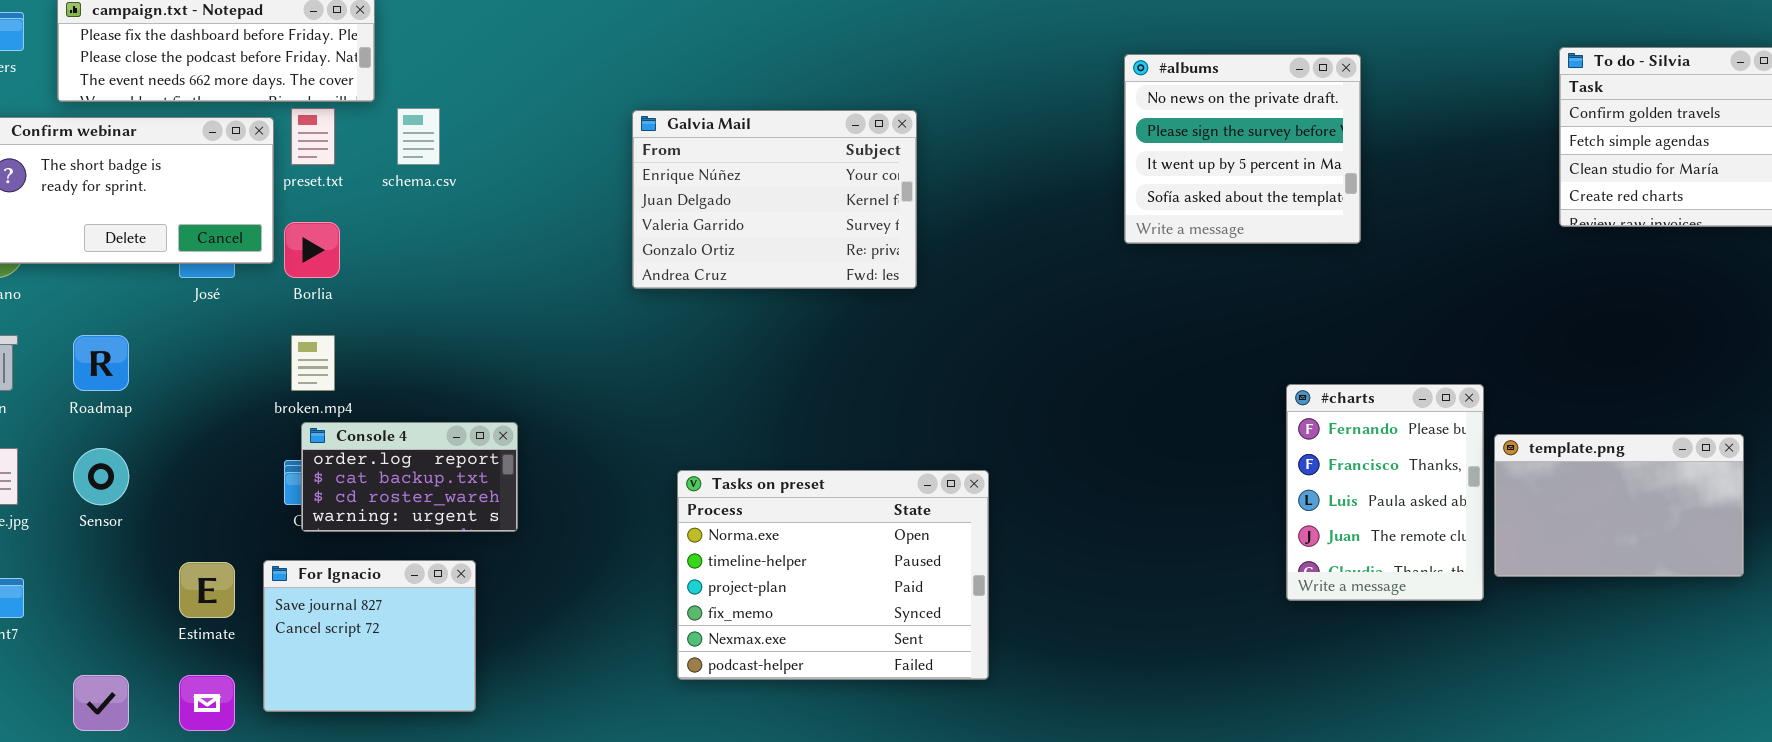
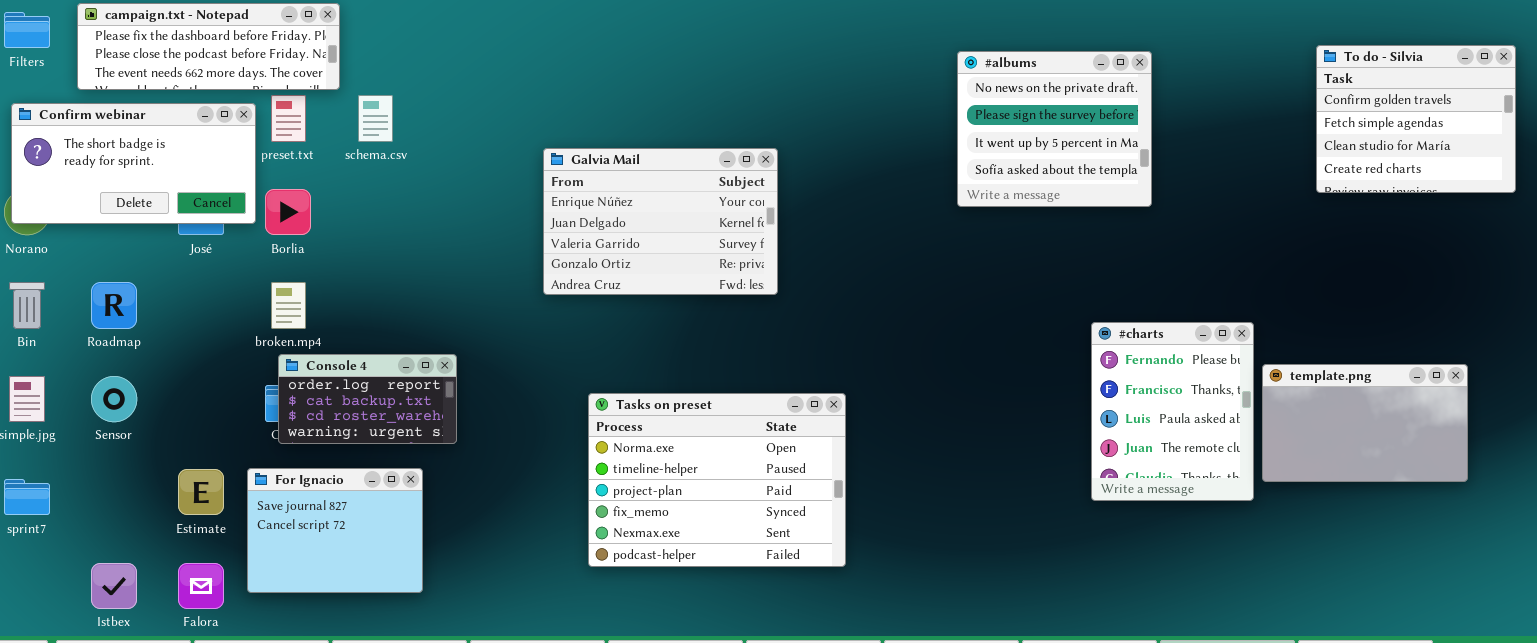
Galvia Mail: [632,110,917,289] -> [543,148,778,295], moved

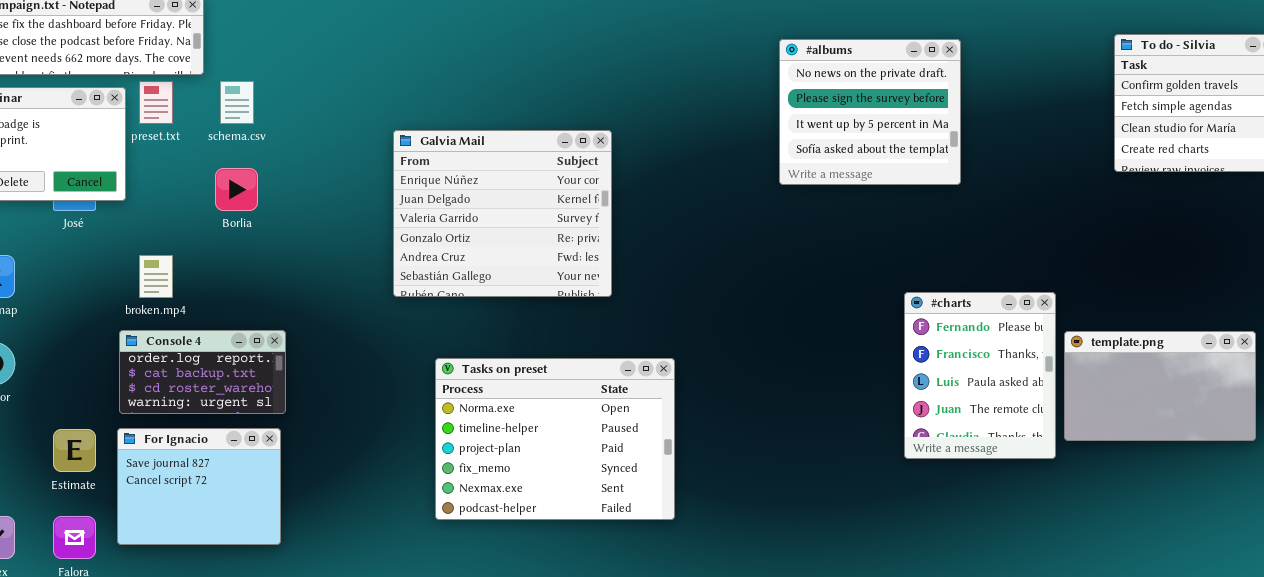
Galvia Mail: [543,148,778,295] -> [393,130,612,297], resized
Borlia: [265,189,311,235] -> [215,168,258,211], moved
Console 4: [278,354,457,444] -> [119,330,286,414], moved

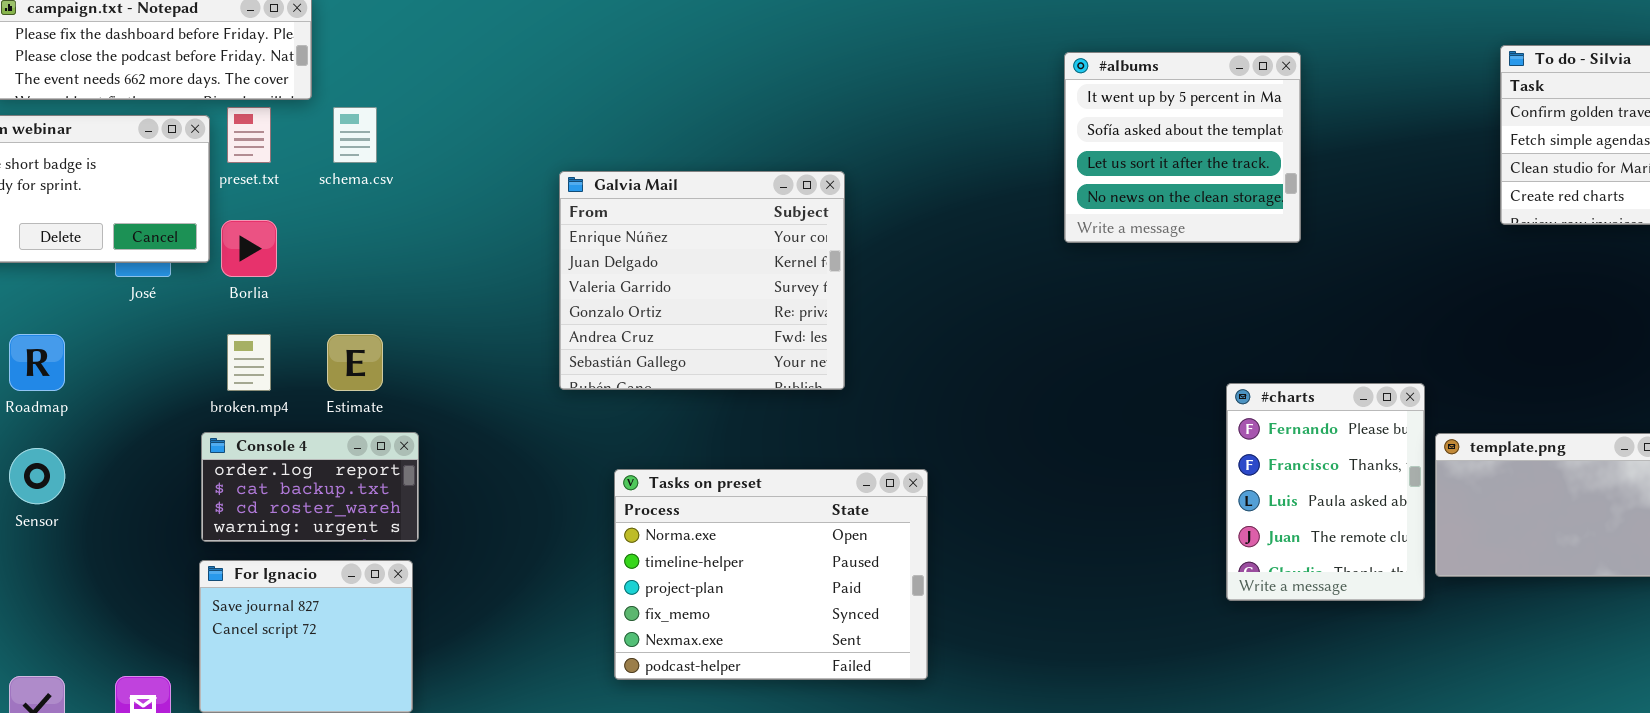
#albums: [779,39,961,185] -> [1064,52,1301,243], scrolled down 2 rows
Borlia: [215,168,258,211] -> [221,220,277,277], moved
Estimate: [53,429,96,472] -> [327,334,383,391], moved

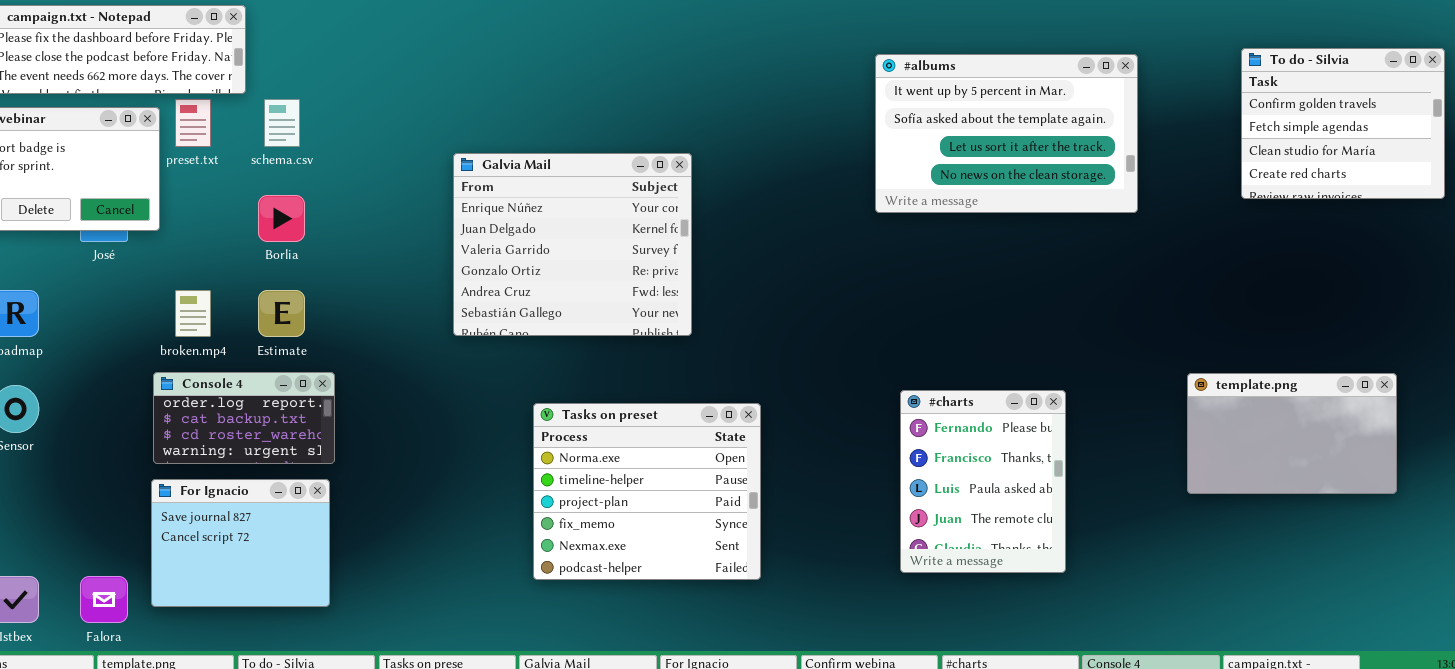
#albums: [1064,52,1301,243] -> [875,54,1138,213], resized
Borlia: [221,220,277,277] -> [258,195,305,242], moved
#charts: [1226,383,1425,601] -> [900,390,1066,573], moved
Tasks on preset: [614,469,928,680] -> [533,403,761,580], resized

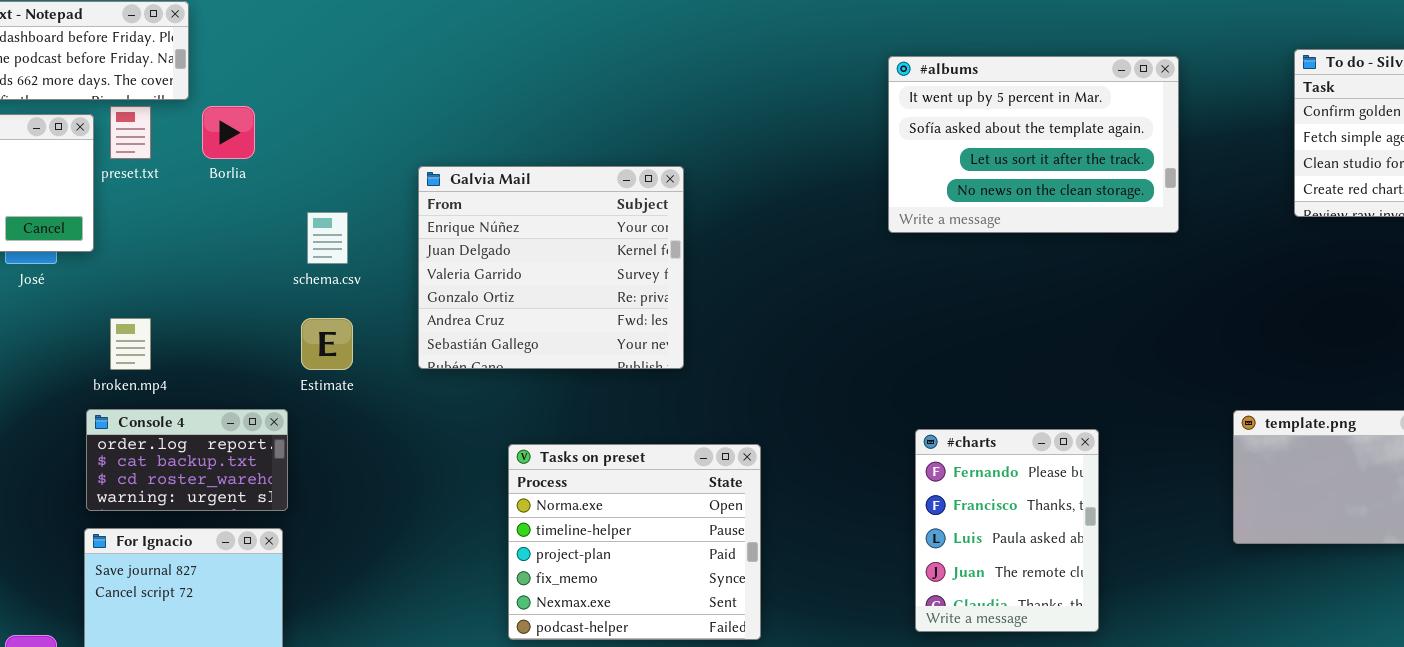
schema.csv: [264,99,300,147] -> [307,212,348,264], moved
Borlia: [258,195,305,242] -> [202,106,255,159], moved
Estimate: [258,290,305,337] -> [301,318,353,370], moved

